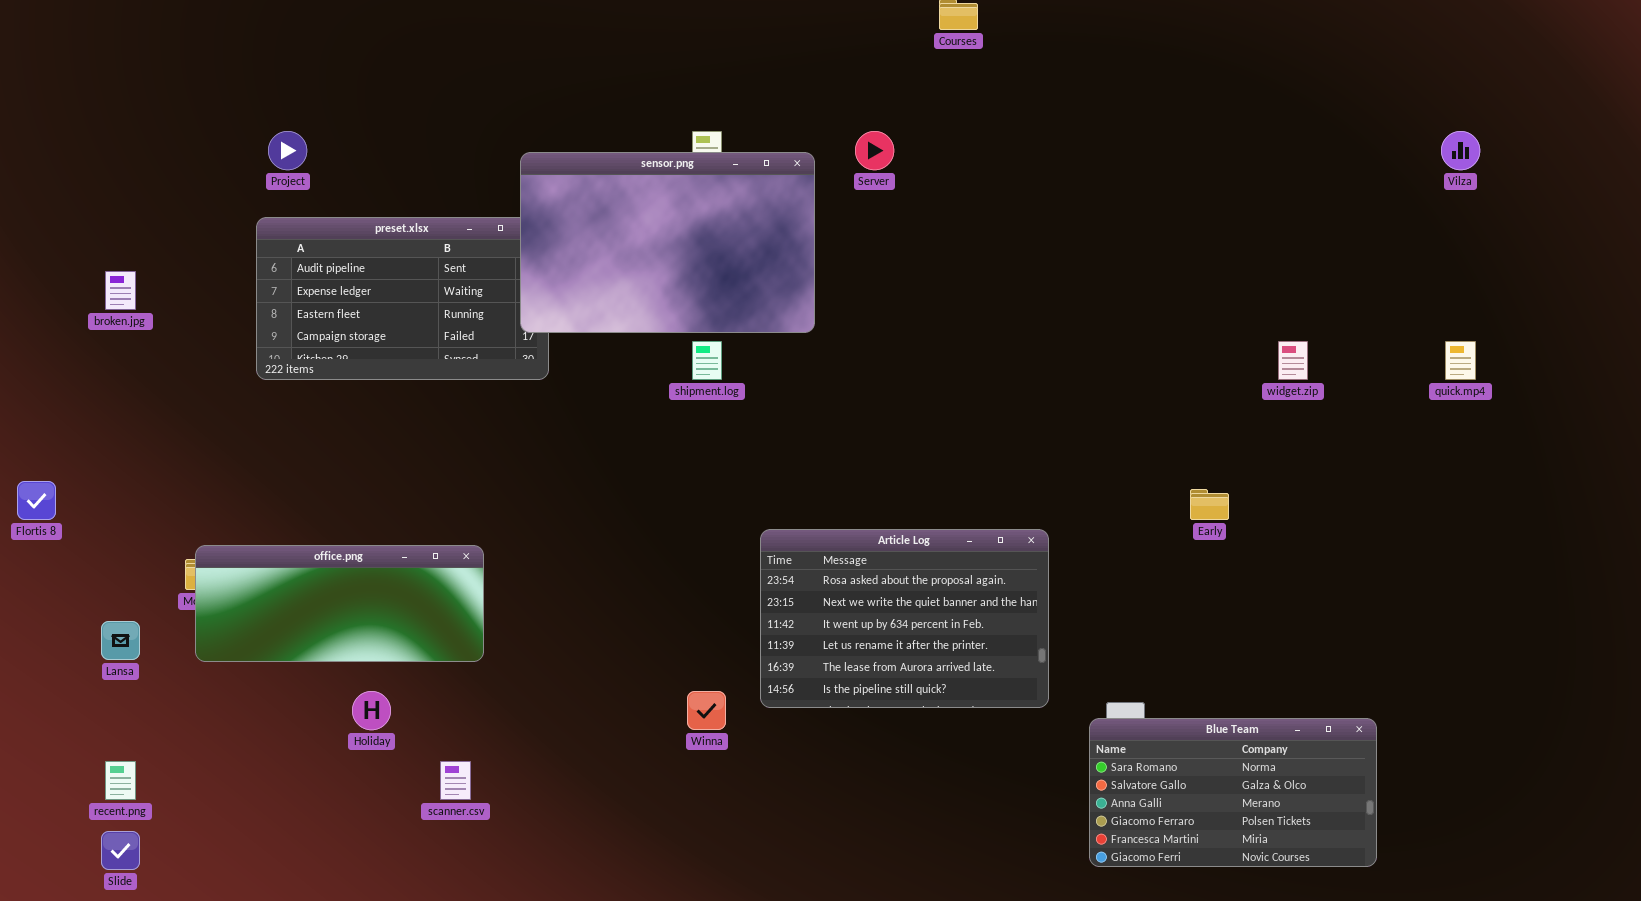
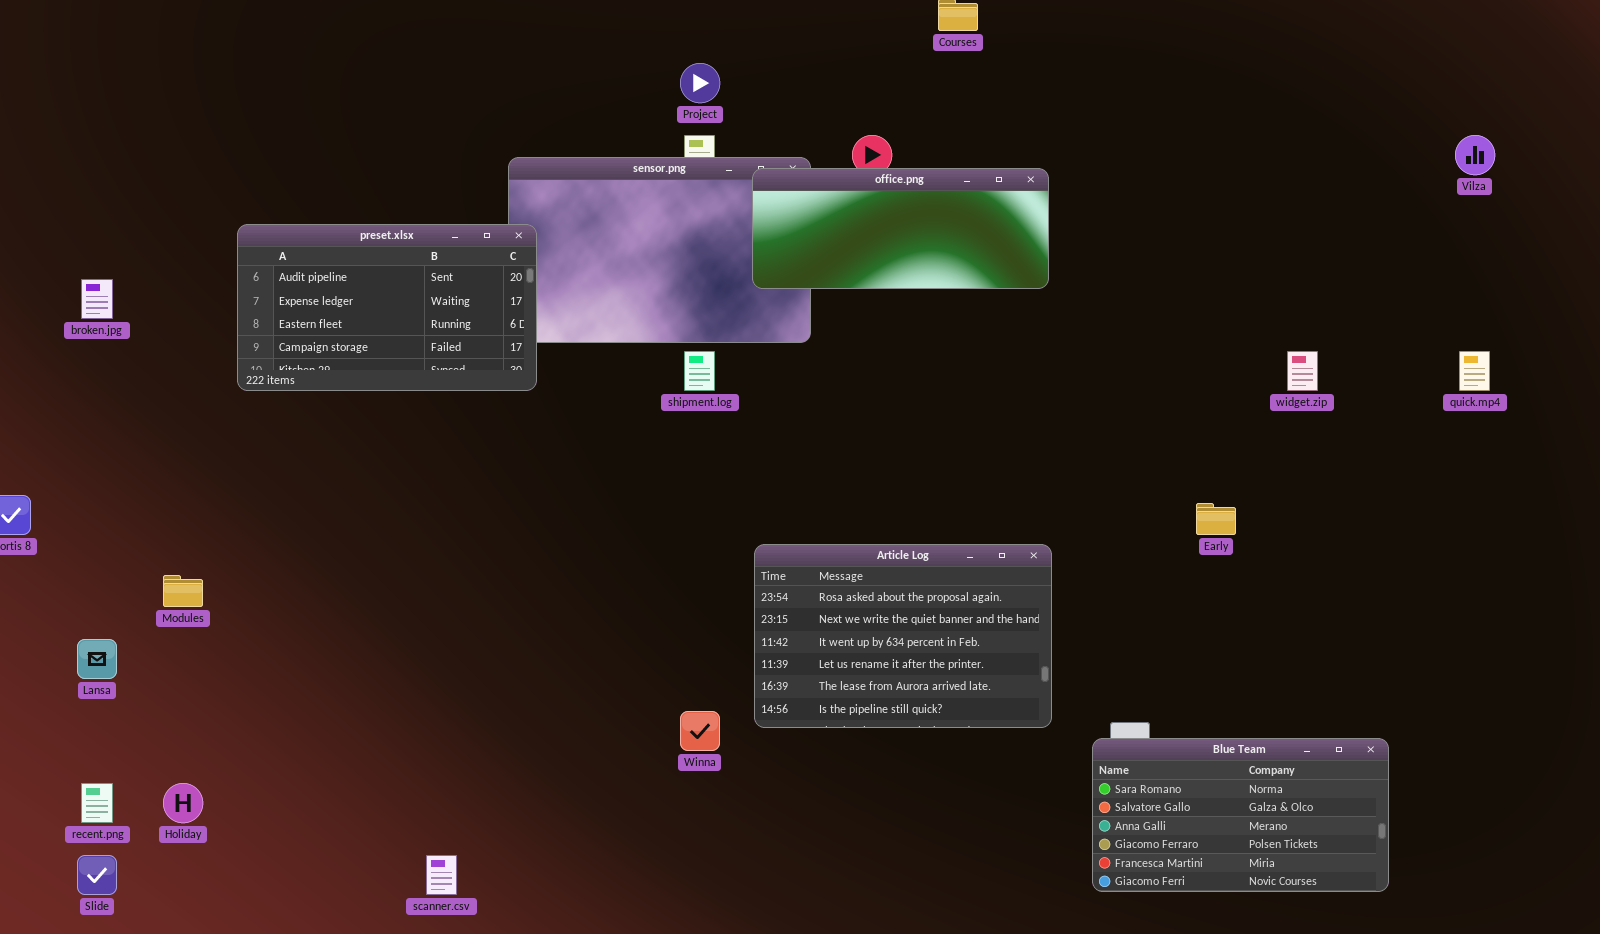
Project: [268,131,307,170] -> [680,63,720,103], moved
preset.xlsx: [256,217,549,380] -> [237,224,537,391], raised
office.png: [195,545,484,662] -> [752,168,1049,289], moved
Holiday: [352,691,391,730] -> [163,783,203,823], moved
scanner.csv: [440,761,471,800] -> [426,855,457,895], moved

